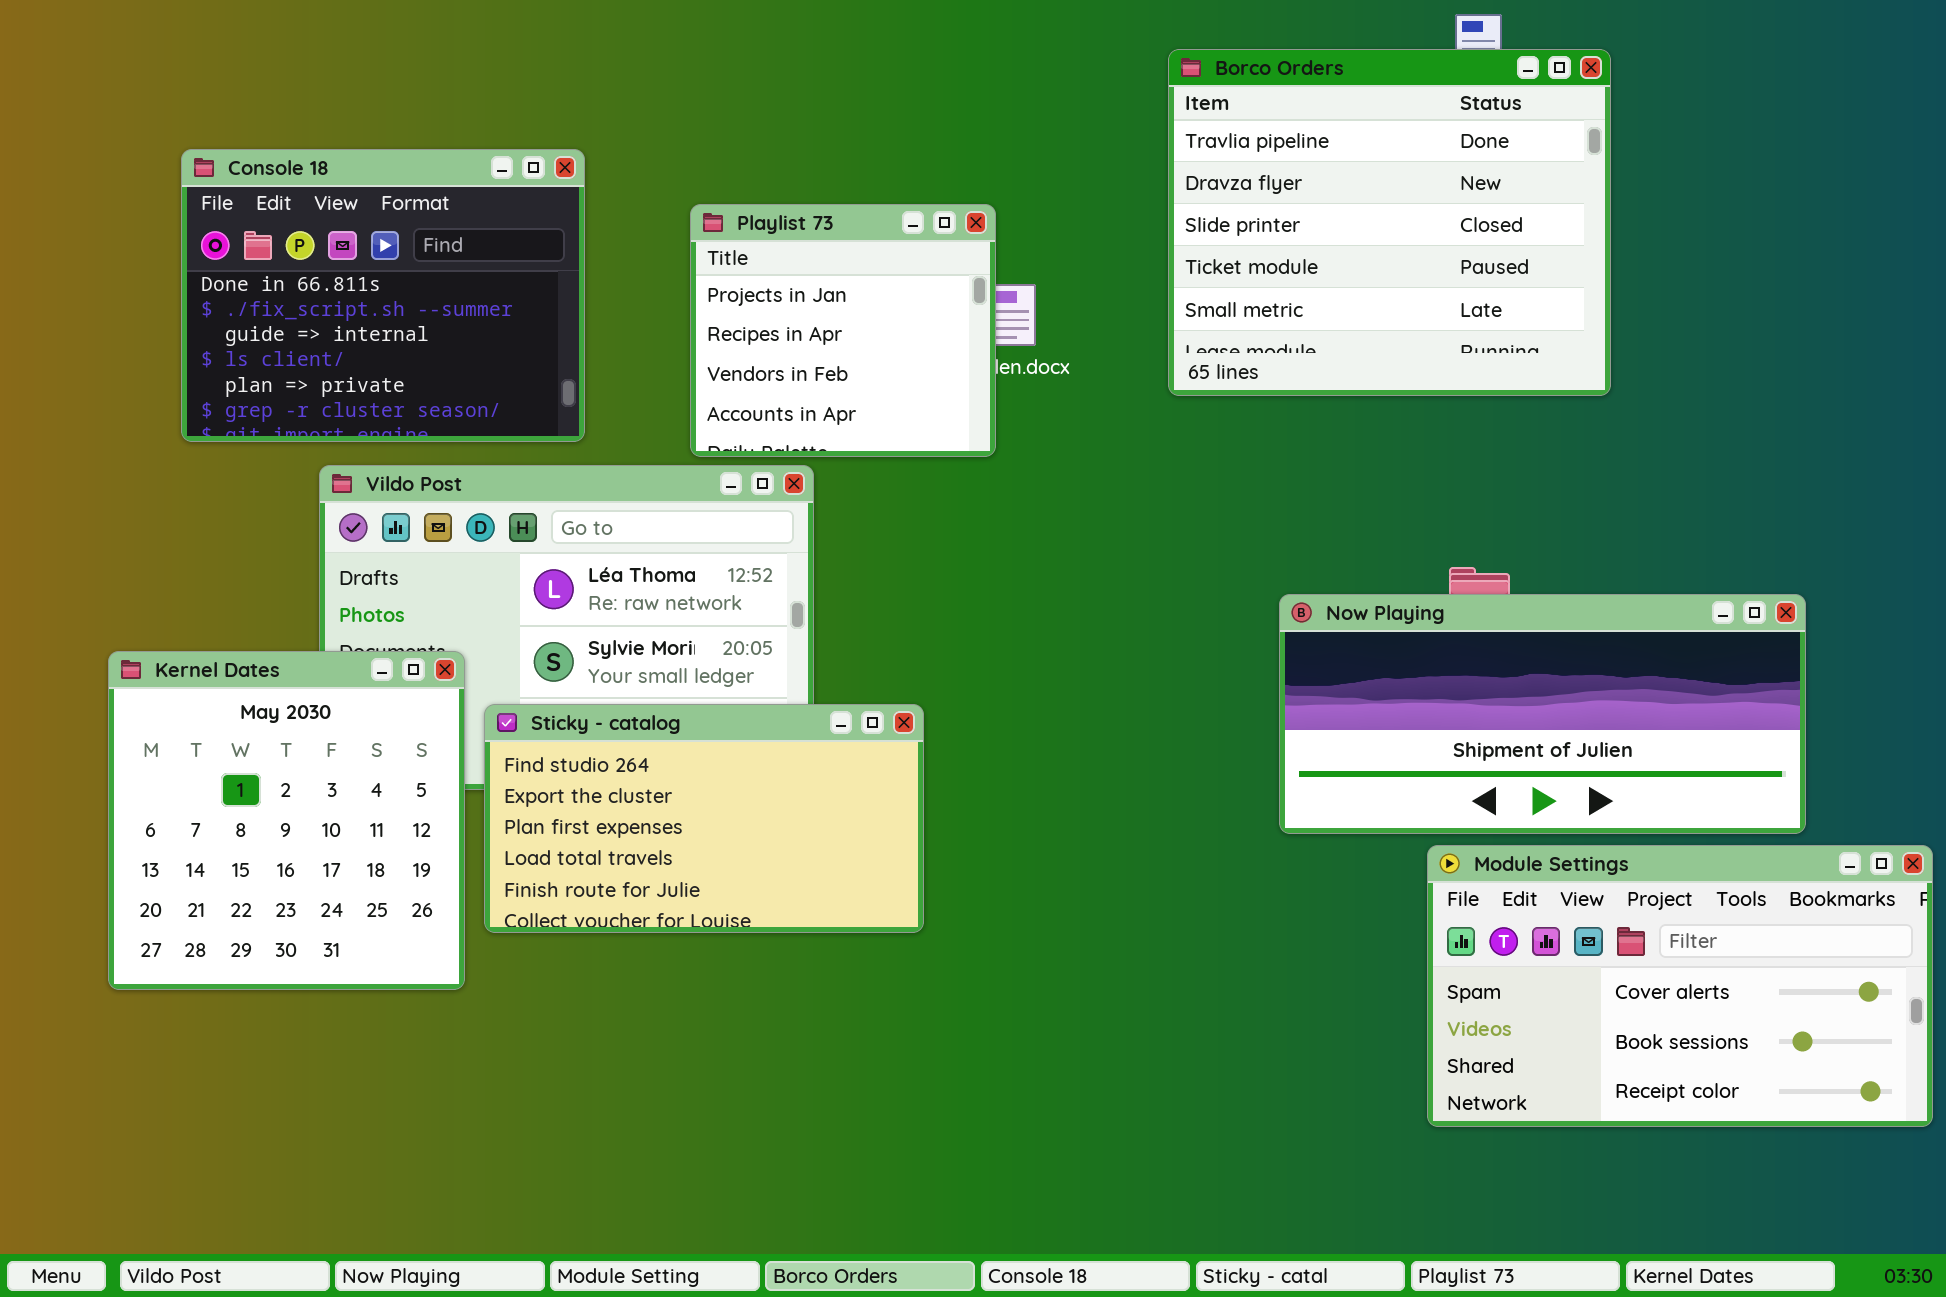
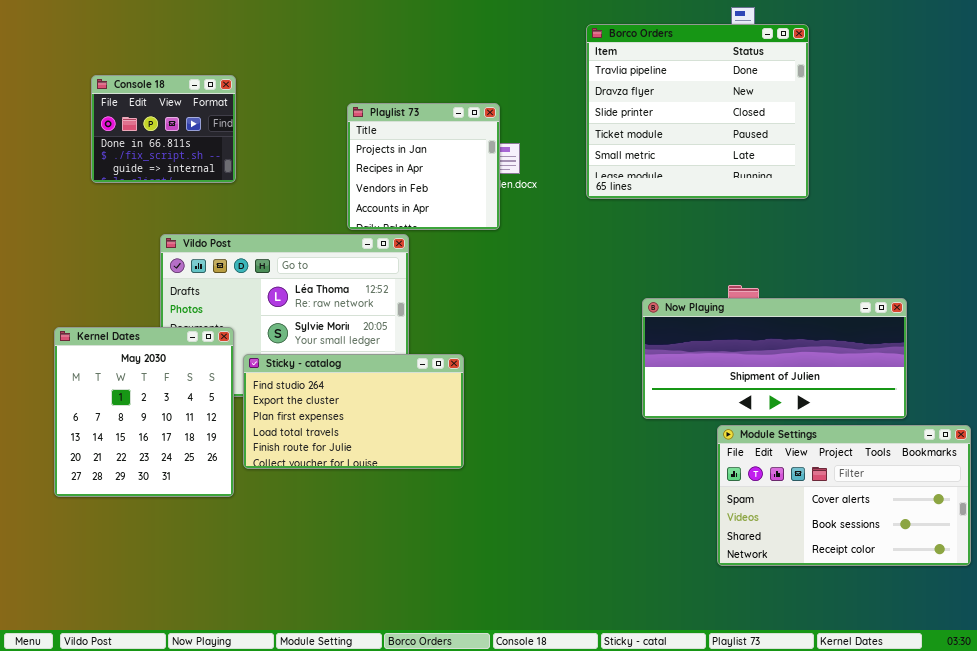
Console 18: [181,149,585,442] -> [91,75,236,183], resized

